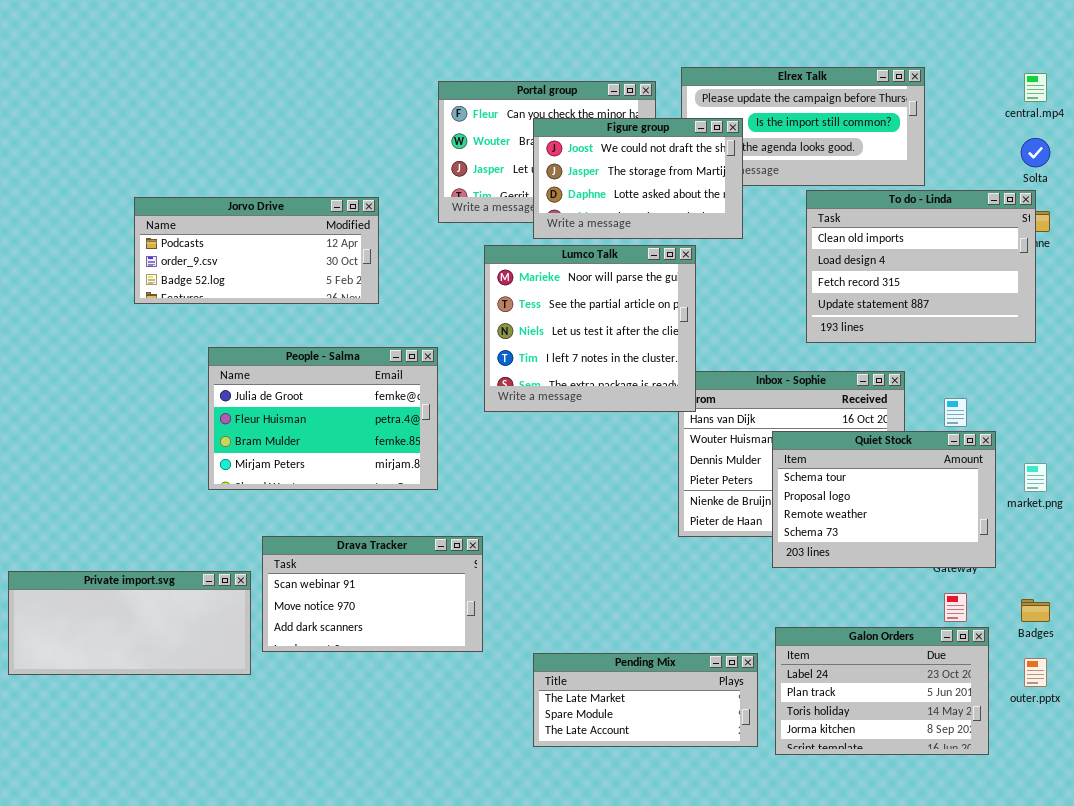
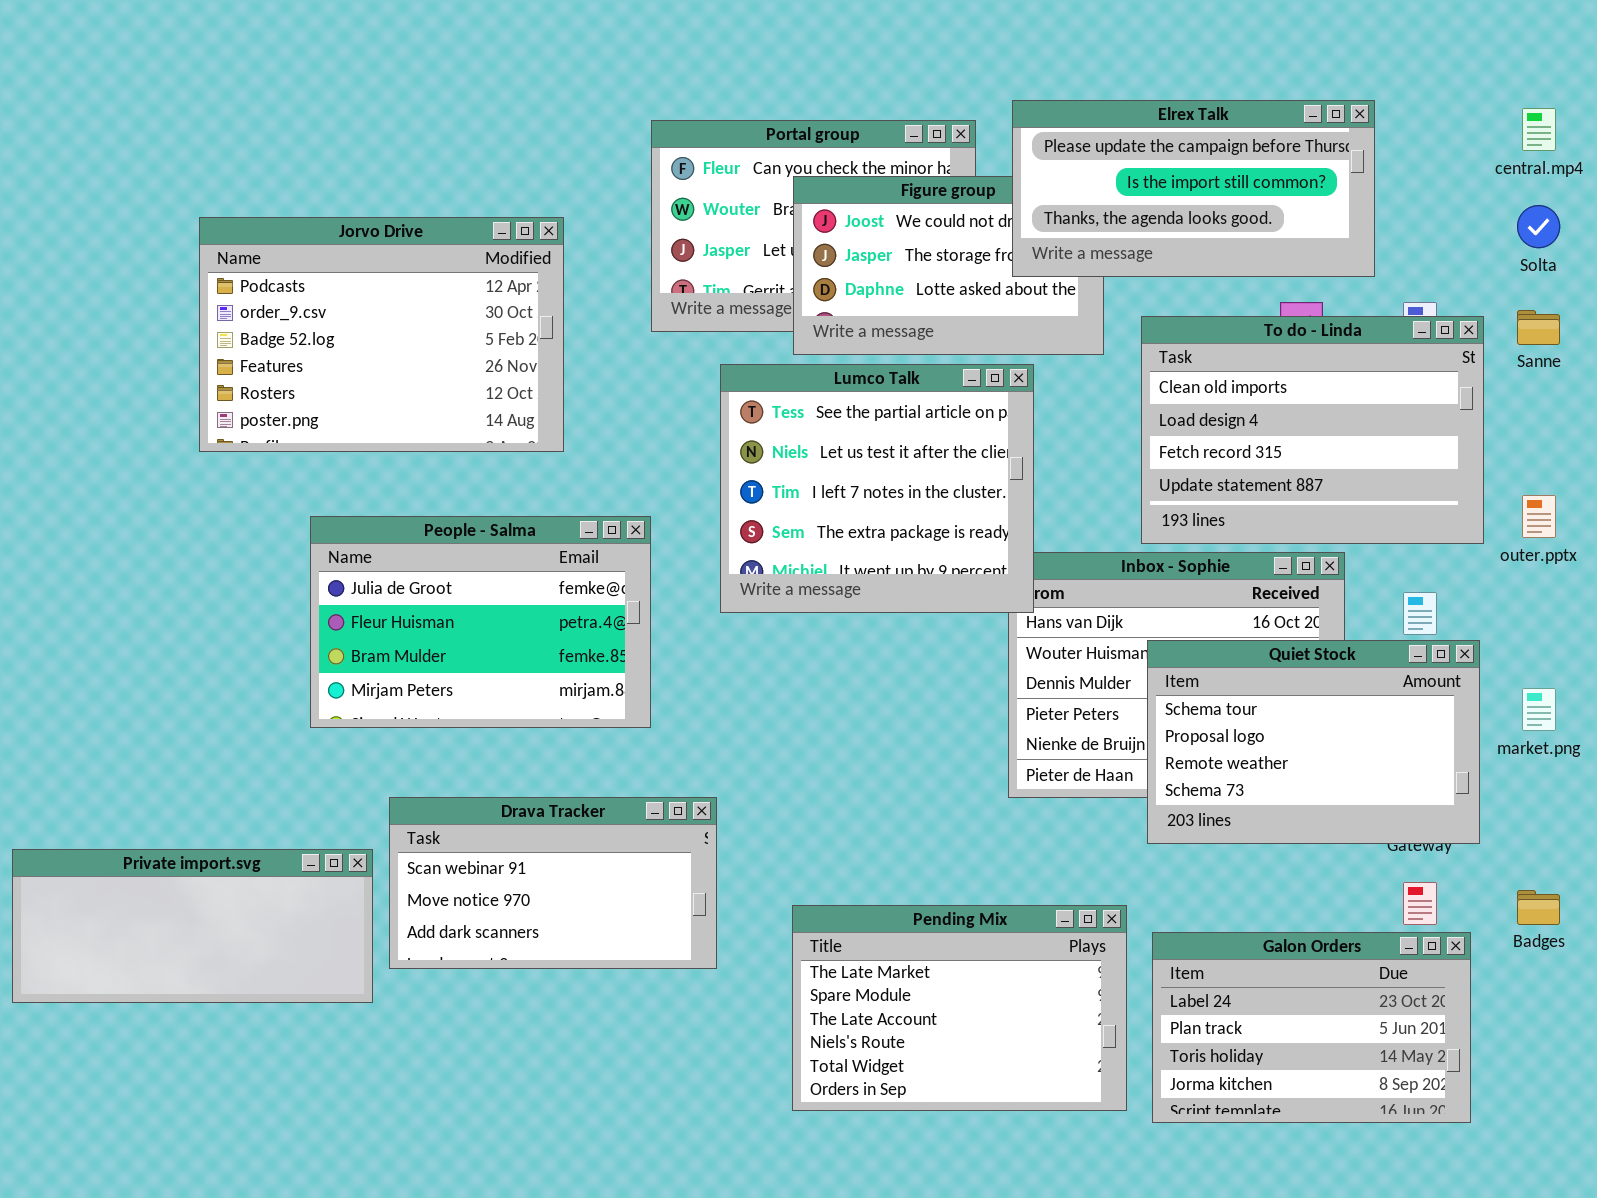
Elrex Talk: [681,67,925,186] -> [1012,100,1375,277], raised
To do - Linda: [806,190,1036,343] -> [1141,316,1484,544], moved
Jorvo Drive: [134,197,379,304] -> [199,217,564,452], resized
Lumco Talk: [484,245,696,412] -> [720,364,1034,613], scrolled down 1 row
Pending Mix: [533,653,758,747] -> [792,905,1127,1111], resized
outer.pptx: [1024,658,1047,687] -> [1522,495,1556,538], moved

